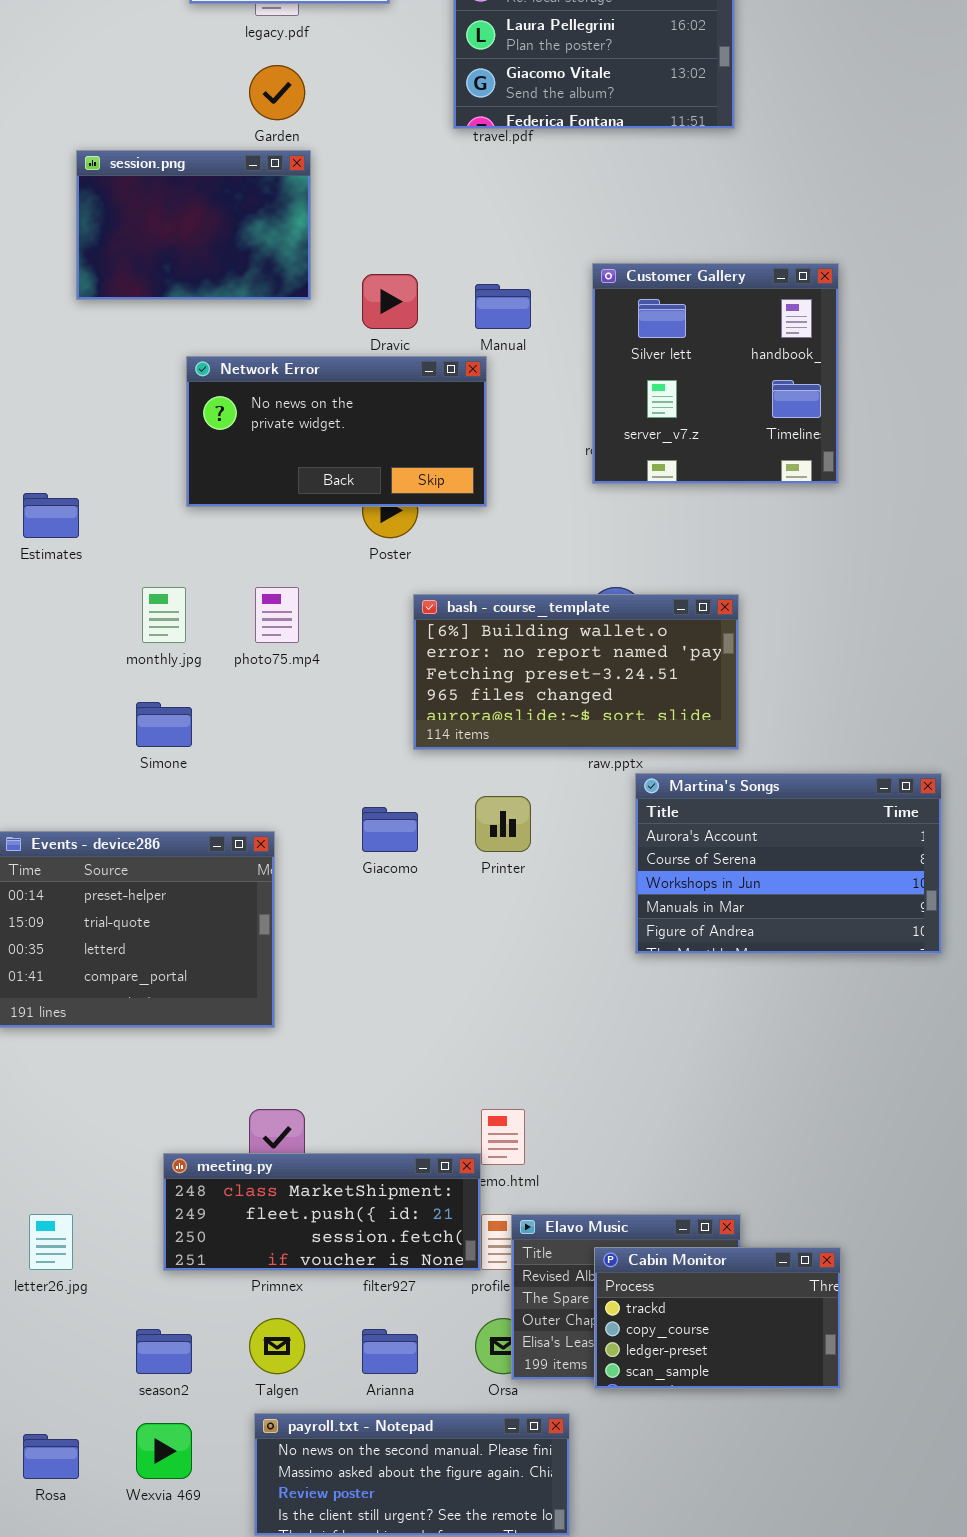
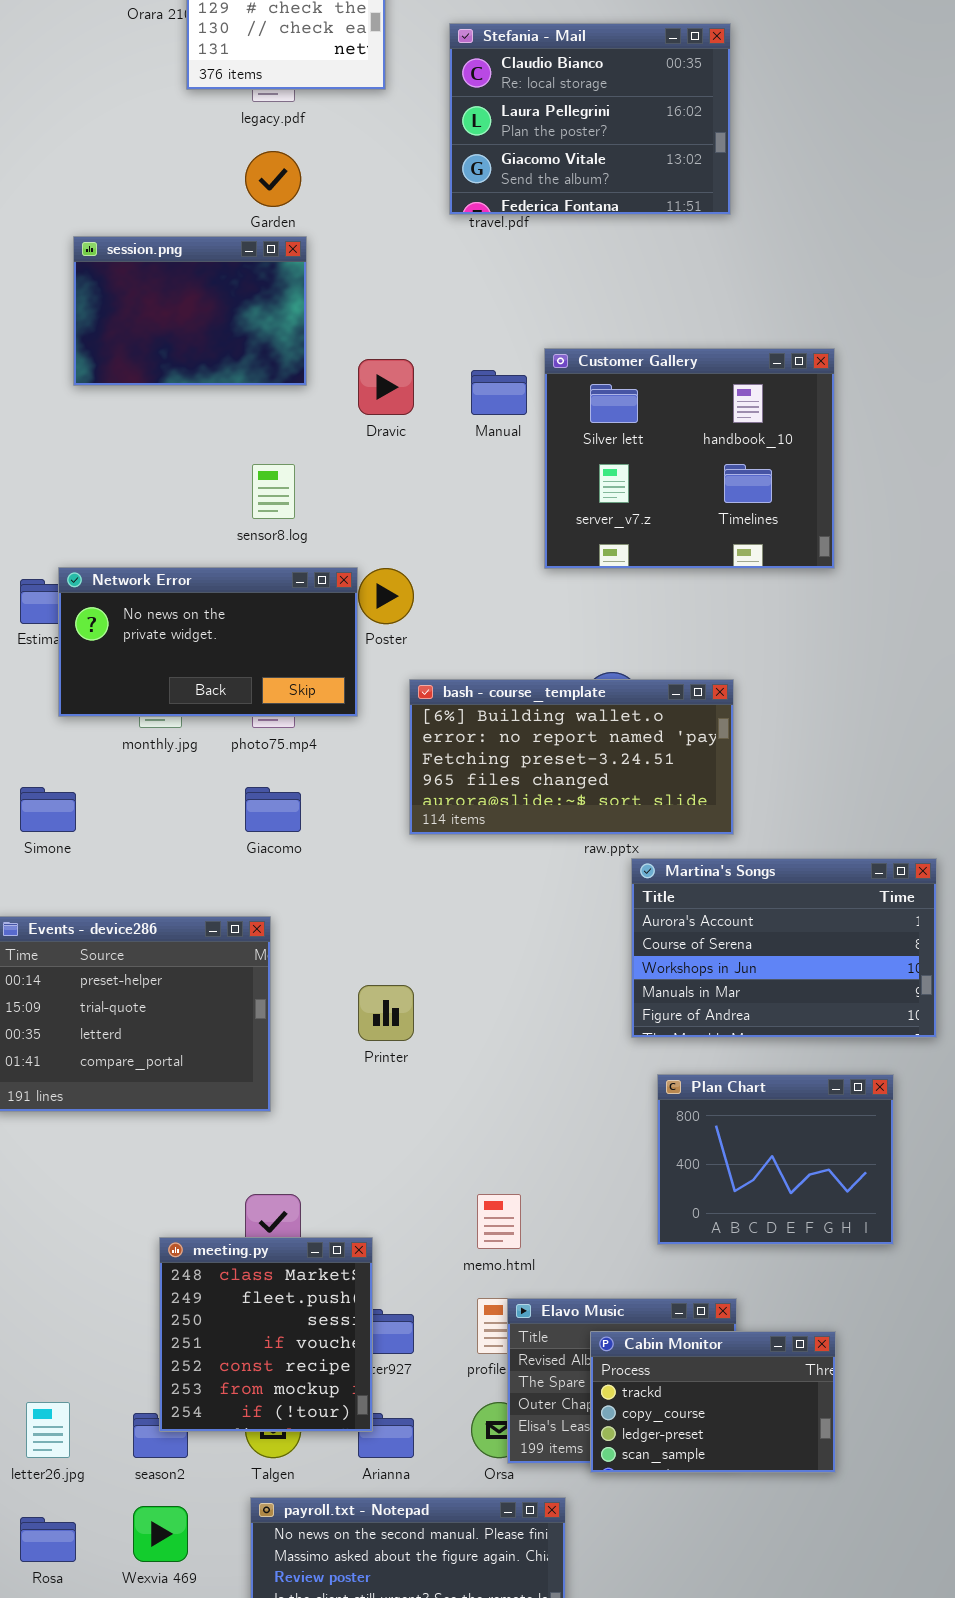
Customer Gallery: [592,263,839,484] -> [544,348,835,569], resized
Network Error: [186,356,487,507] -> [58,567,358,717], moved
Simone: [136,702,192,747] -> [20,787,76,832], moved
Printer: [475,796,531,852] -> [358,985,414,1041], moved
Giacomo: [362,807,418,852] -> [245,787,301,832], moved
Plan Chart: none -> [657,1074,894,1245], opened
meeting.py: [163,1153,481,1271] -> [159,1237,373,1432], resized
letter26.jpg: [29,1214,73,1270] -> [26,1402,70,1458], moved

